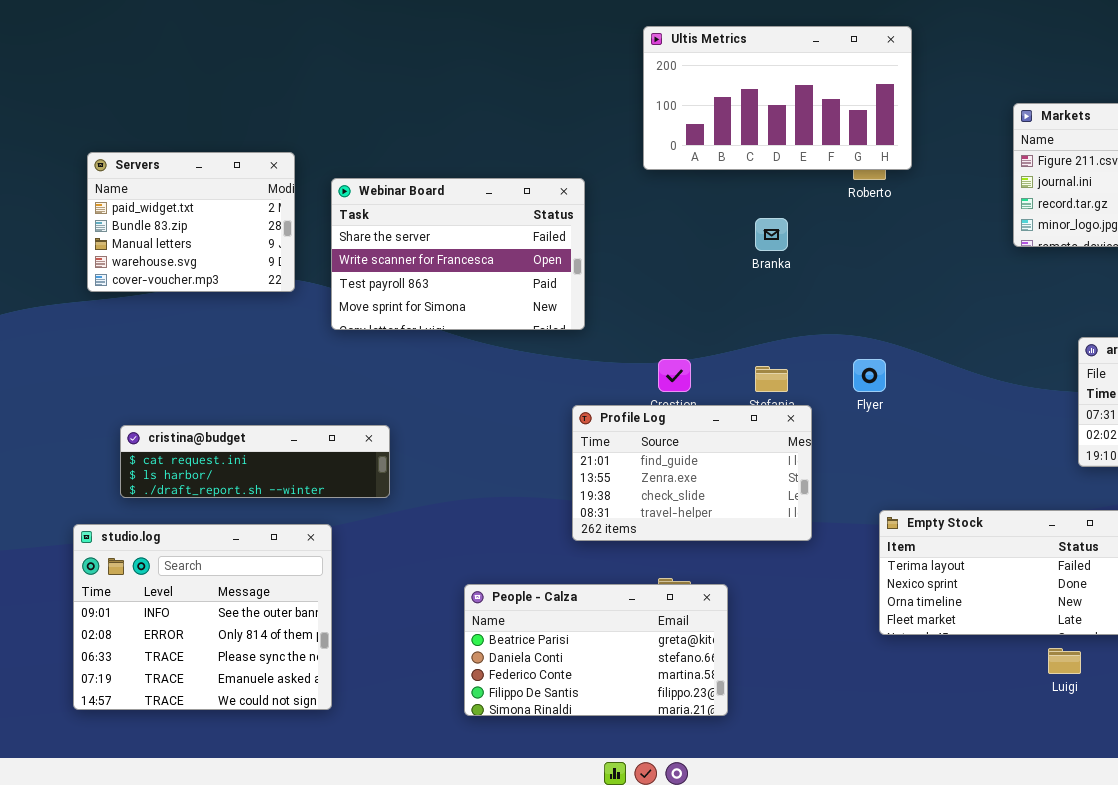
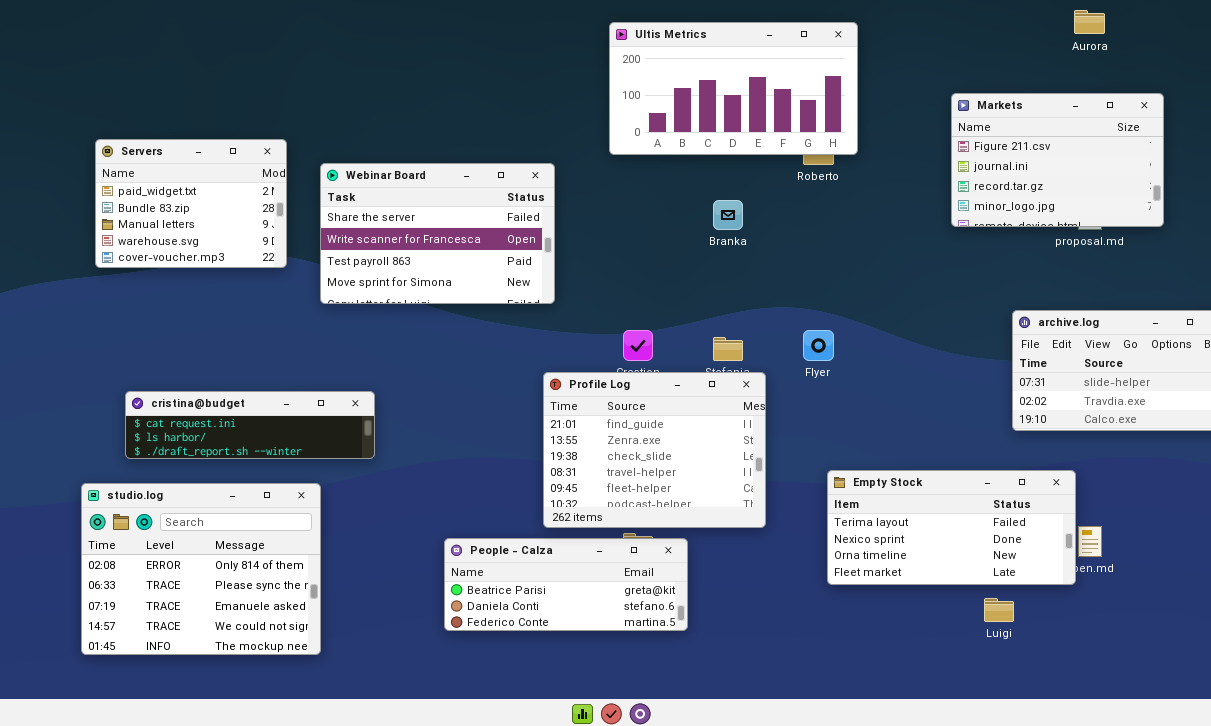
Profile Log: [572,405,812,541] -> [543,372,766,528], resized
studio.log: [73,524,332,710] -> [81,483,321,655], scrolled down 1 row
People - Calza: [464,584,728,716] -> [444,538,688,631], resized

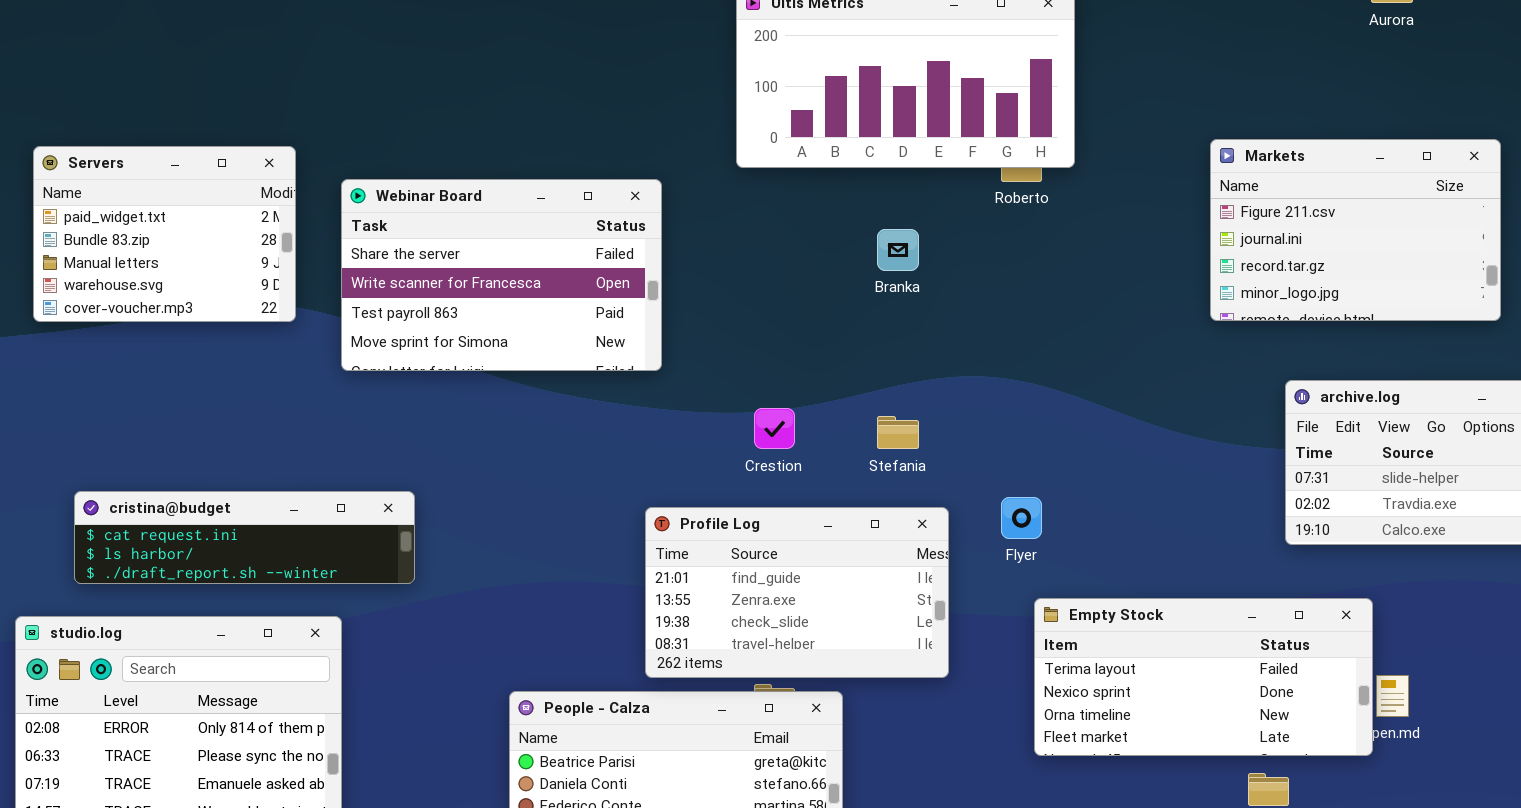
Markets: [951,93,1164,227] -> [1210,139,1501,321], moved
Flyer: [803,330,834,361] -> [1001,497,1042,539], moved
Profile Log: [543,372,766,528] -> [645,507,949,678], resized

